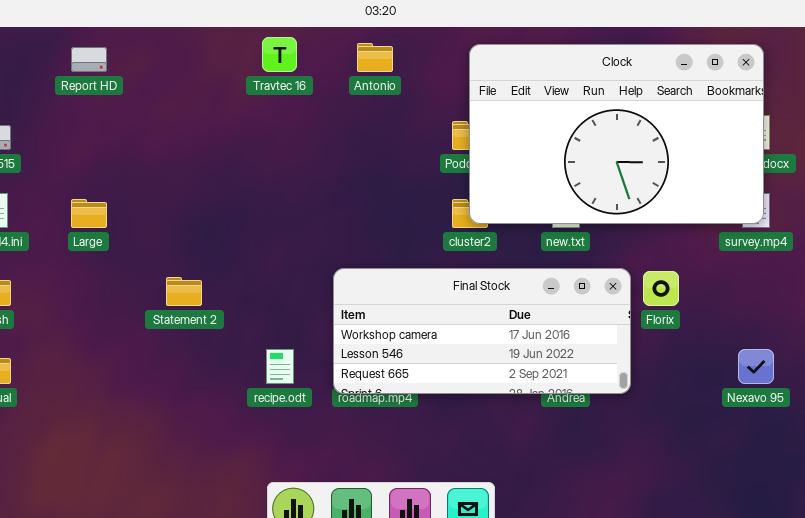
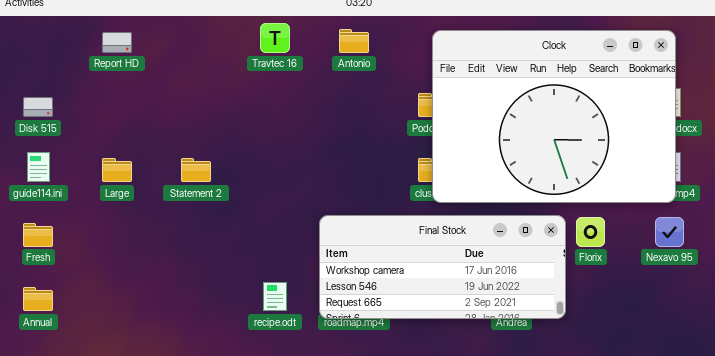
Clock: [469,44,764,224] -> [432,30,676,203], resized
Statement 2: [166,277,202,306] -> [181,158,211,182], moved
Nexavo 95: [738,349,774,384] -> [655,217,684,247], moved

